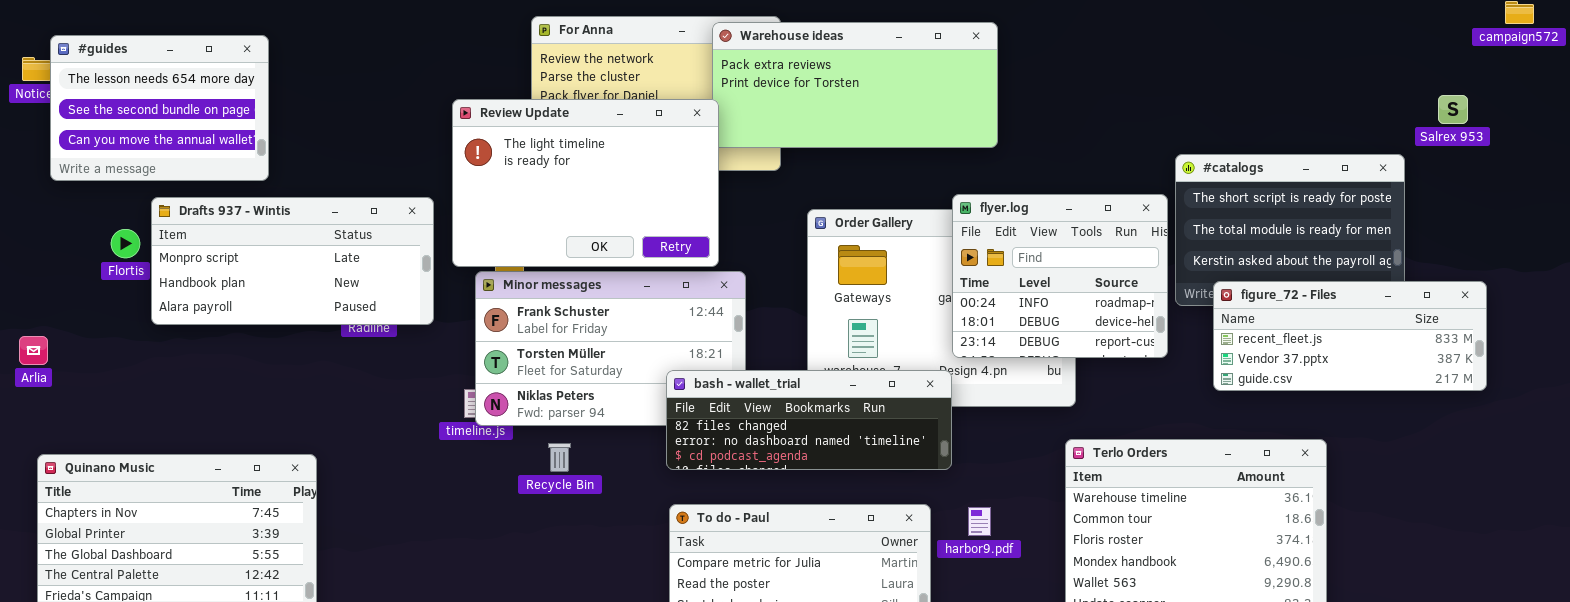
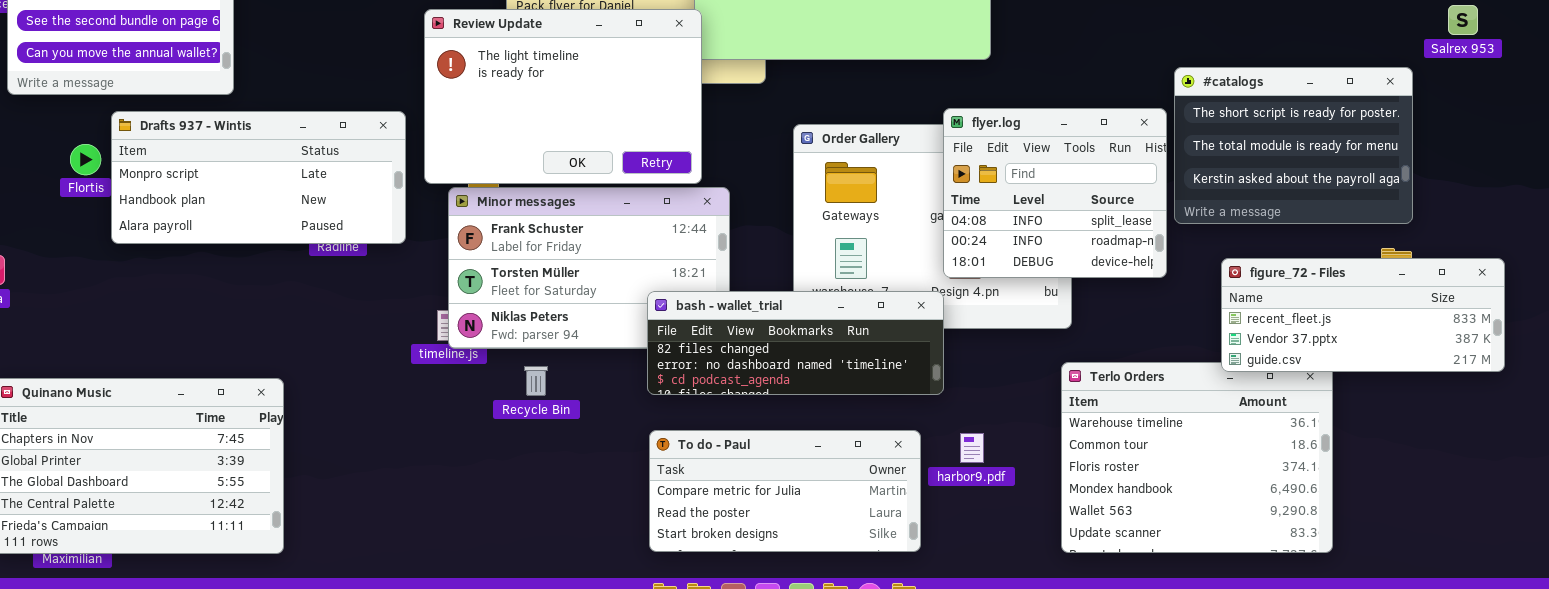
flyer.log: [952,194,1168,358] -> [943,108,1167,278], scrolled up 1 row
figure_72 - Files: [1213,281,1487,391] -> [1221,258,1505,372], moved

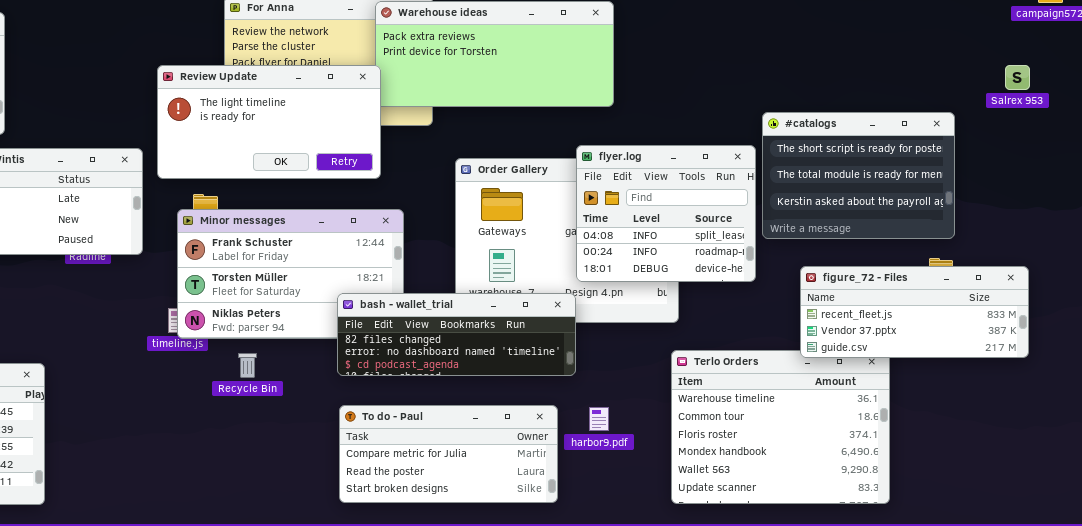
Salrex 953: [1448,5,1478,35] -> [1005,65,1030,90], moved
Review Update: [424,9,702,184] -> [157,65,381,179], resized

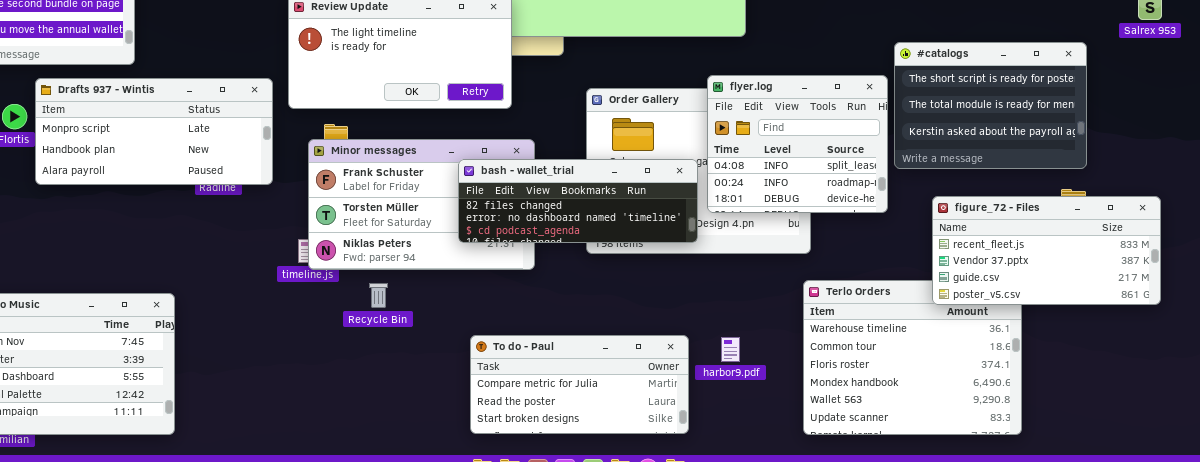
figure_72 - Files: [800,266,1029,358] -> [932,196,1161,305], resized
bash - wallet_trial: [337,293,576,376] -> [458,159,698,243], moved

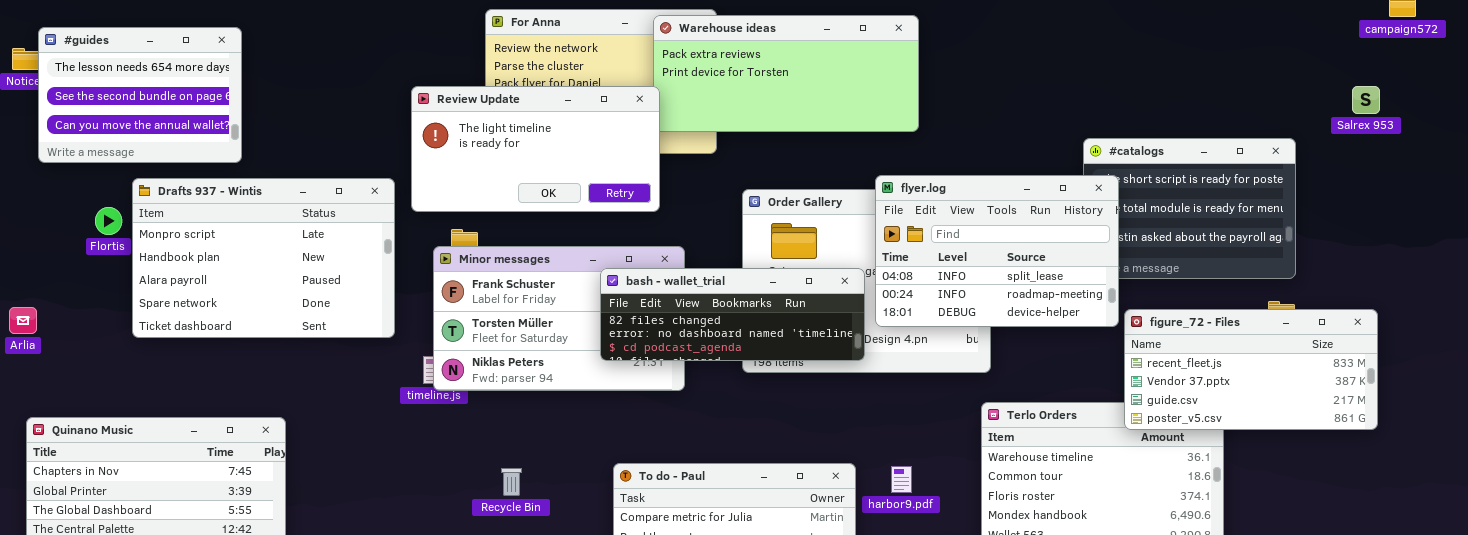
flyer.log: [707,75,888,213] -> [875,175,1119,327], resized
Drafts 937 - Wintis: [35,78,273,185] -> [132,178,395,338], resized
Recycle Bin: [369,283,388,308] -> [501,468,522,496], moved

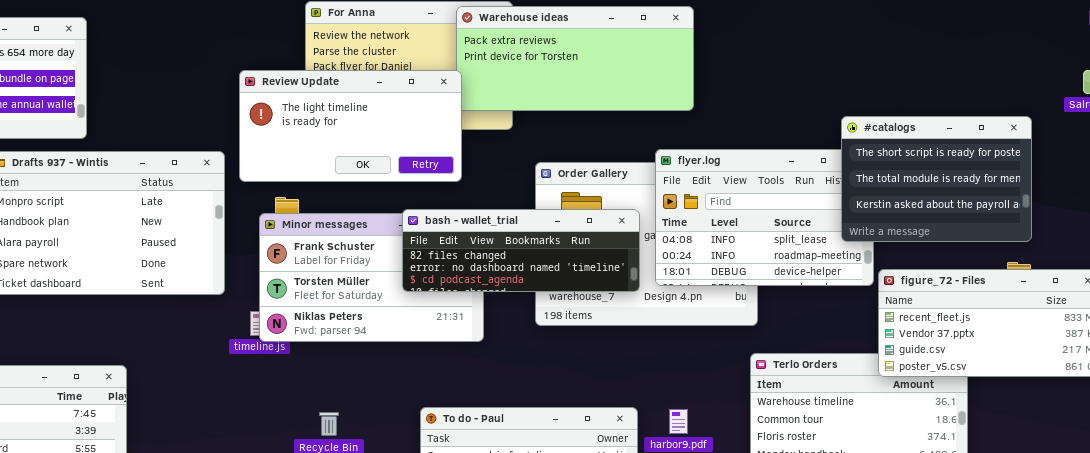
#catalogs: [1083,138,1296,279] -> [841,116,1032,242], raised
bash - wallet_trial: [600,268,865,361] -> [402,209,640,292], moved

